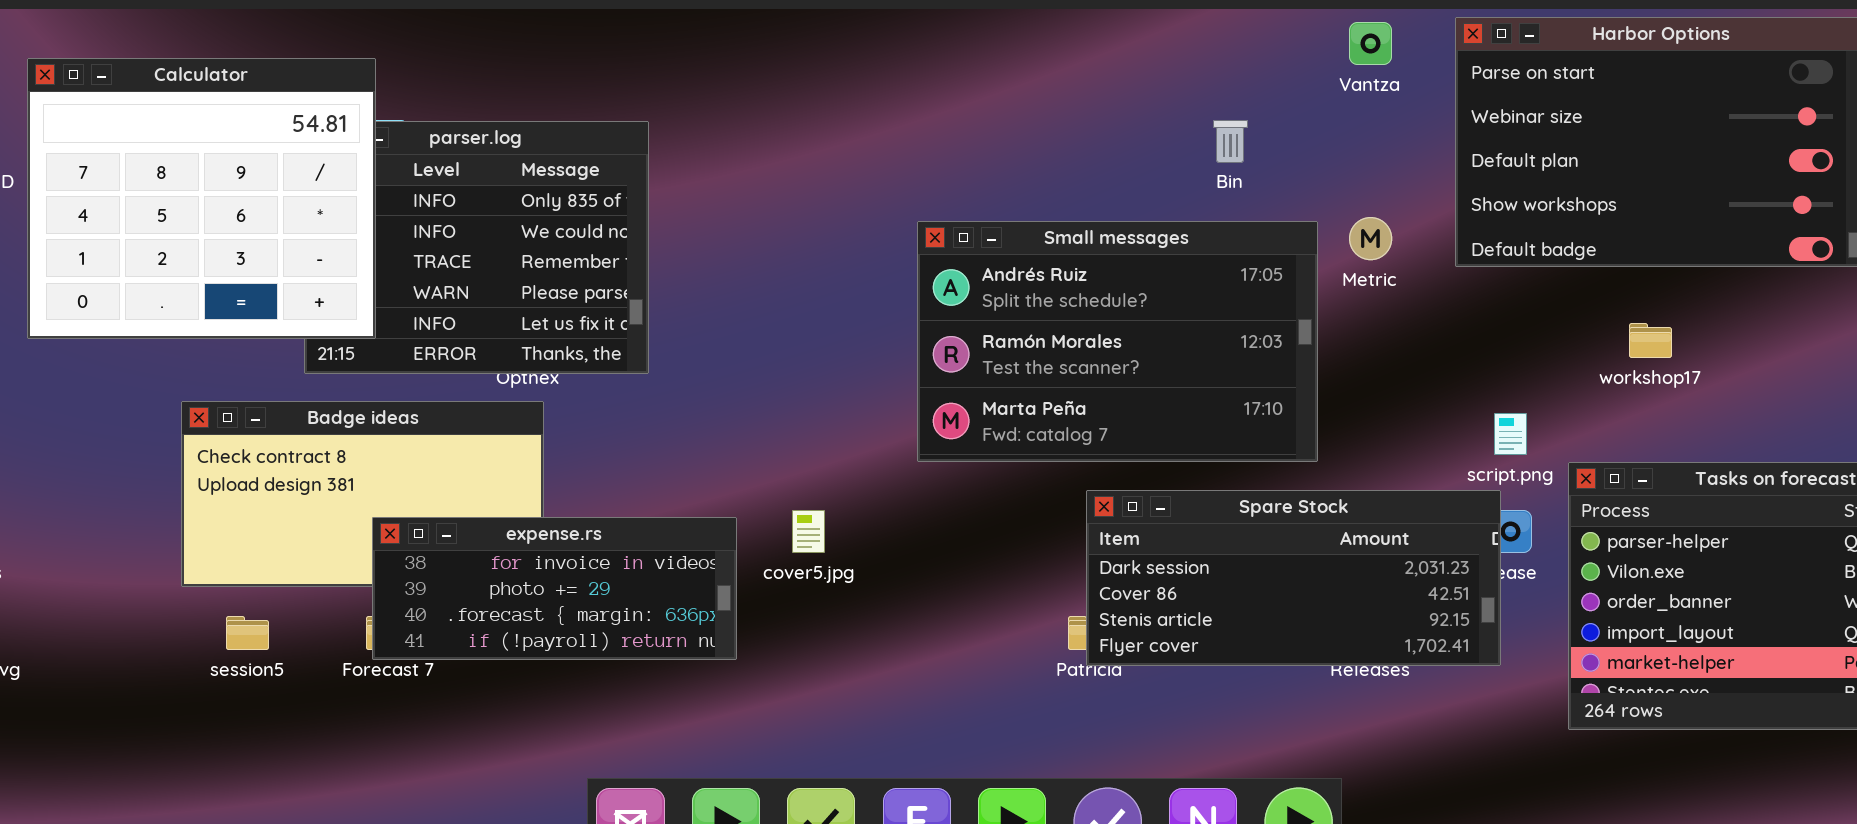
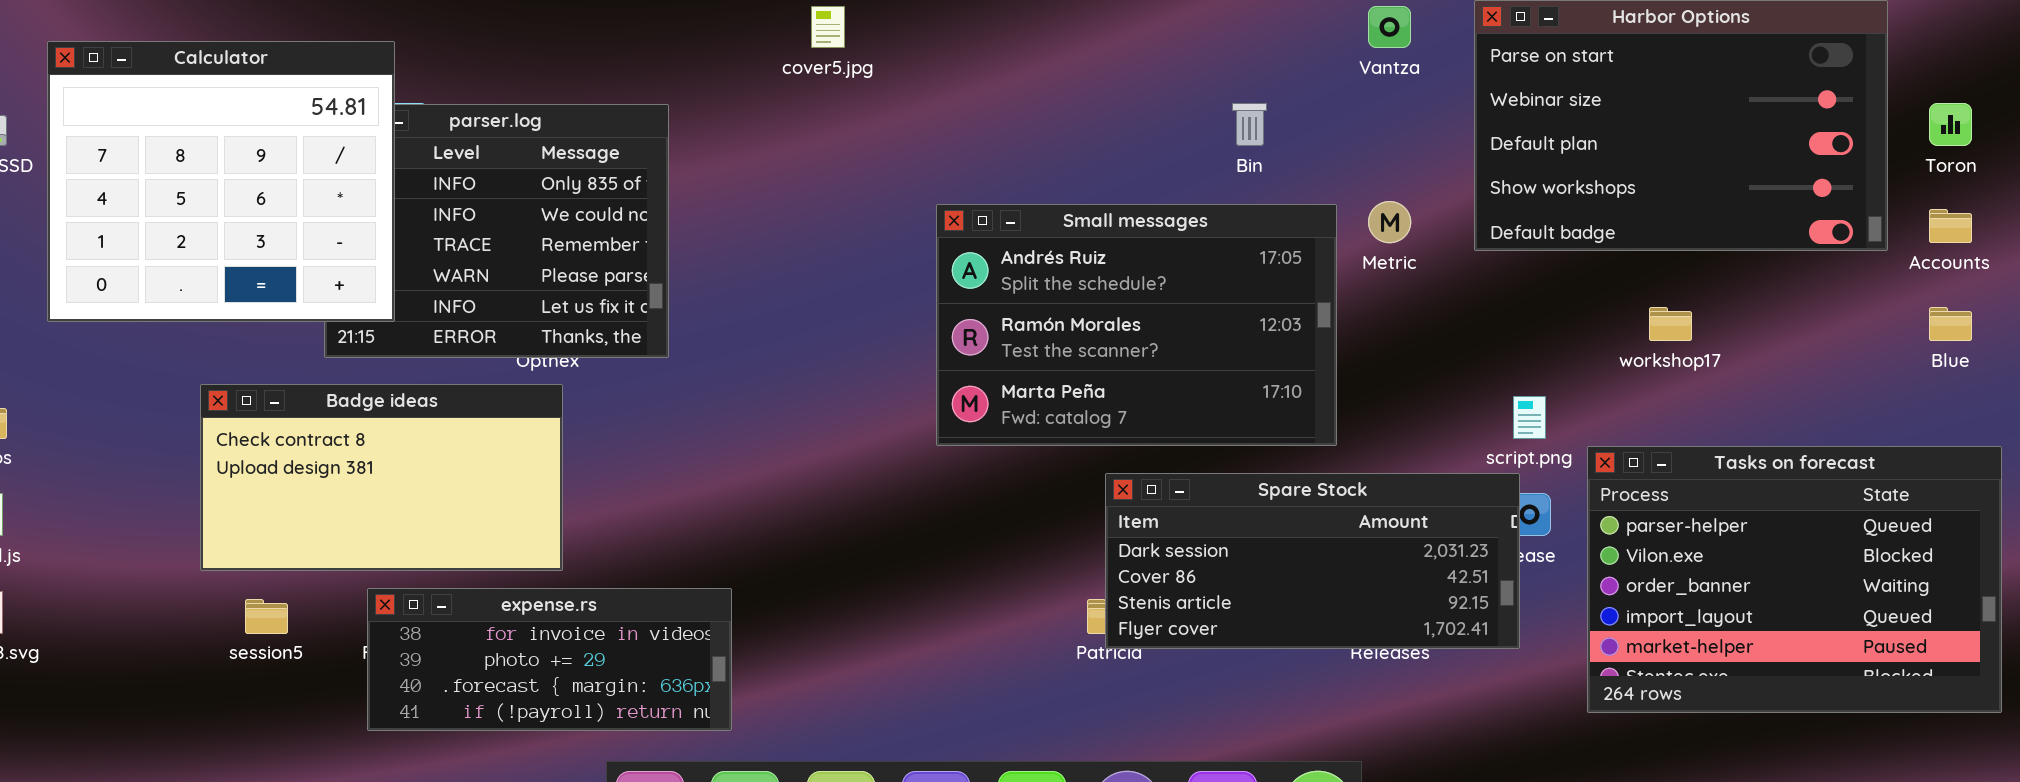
cover5.jpg: [792,510,825,553] -> [811,6,845,48], moved
expense.rs: [372,517,737,660] -> [367,588,732,731], moved

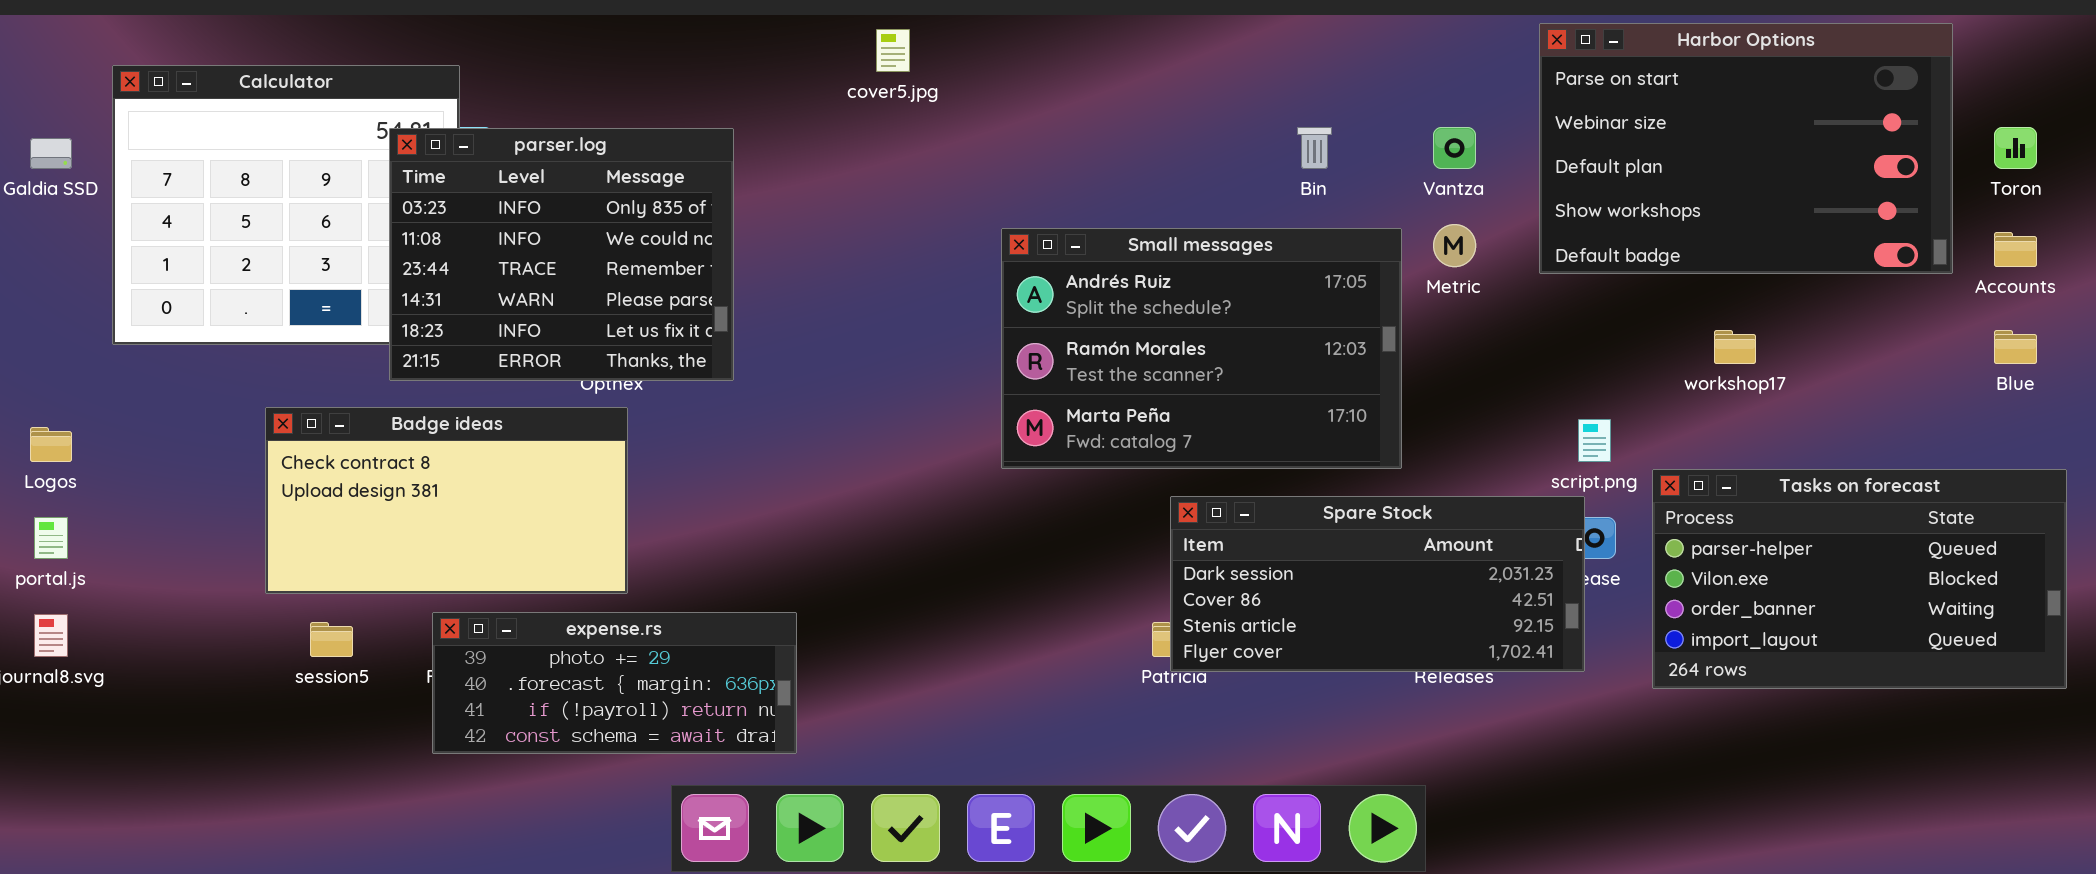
Vantza: [1368,6,1411,48] -> [1433,127,1476,169], moved
parser.log: [324,104,669,358] -> [389,128,734,381], raised
Tasks on forecast: [1587,446,2002,713] -> [1652,469,2067,689], resized
expense.rs: [367,588,732,731] -> [432,612,797,754], scrolled down 1 row

